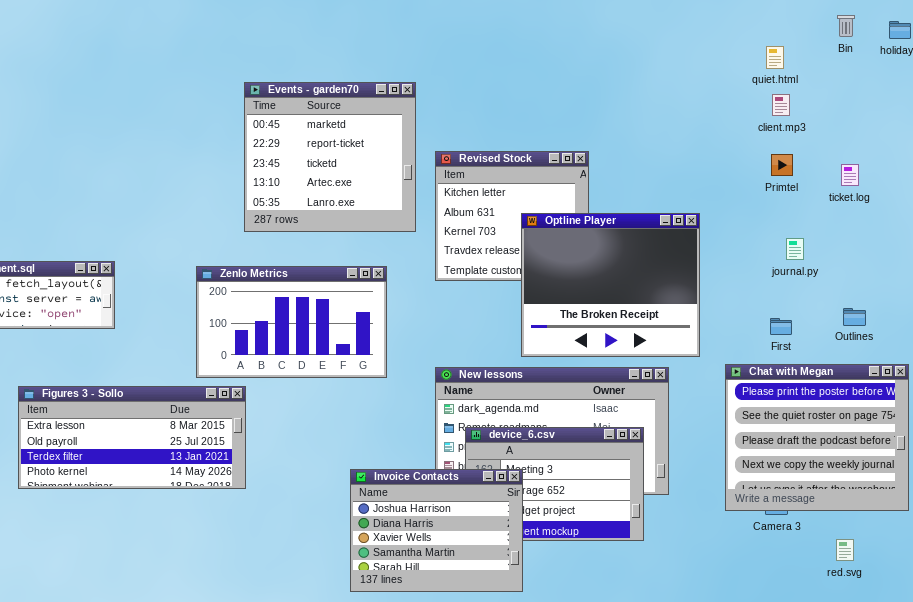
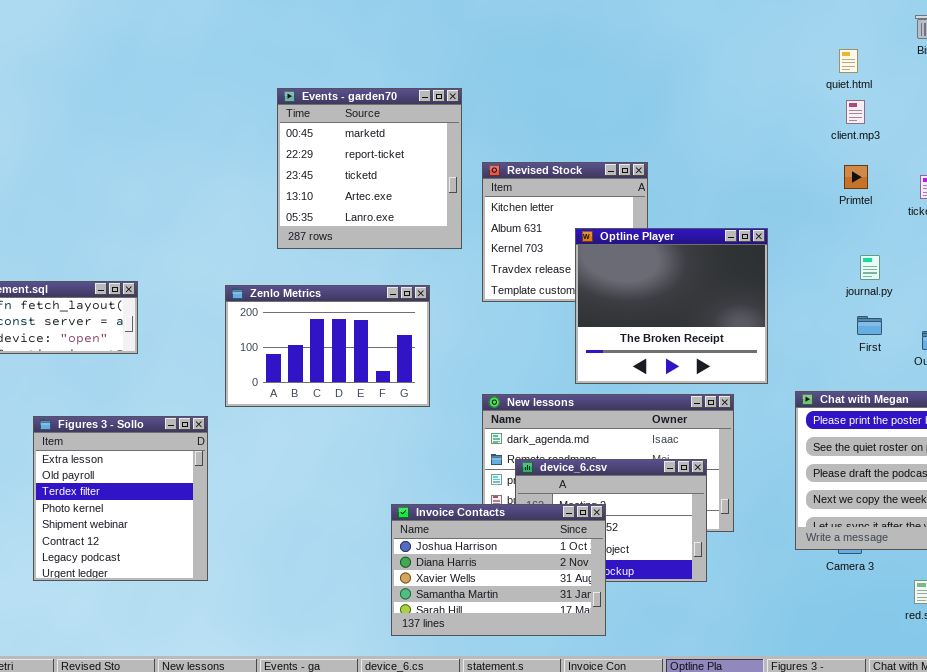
First: [770,318,792,335] -> [857,316,882,335], moved
Figures 3 - Sollo: [18,386,246,489] -> [33,416,208,581], resized
Invoice Contacts: [350,469,523,592] -> [391,504,606,636], resized

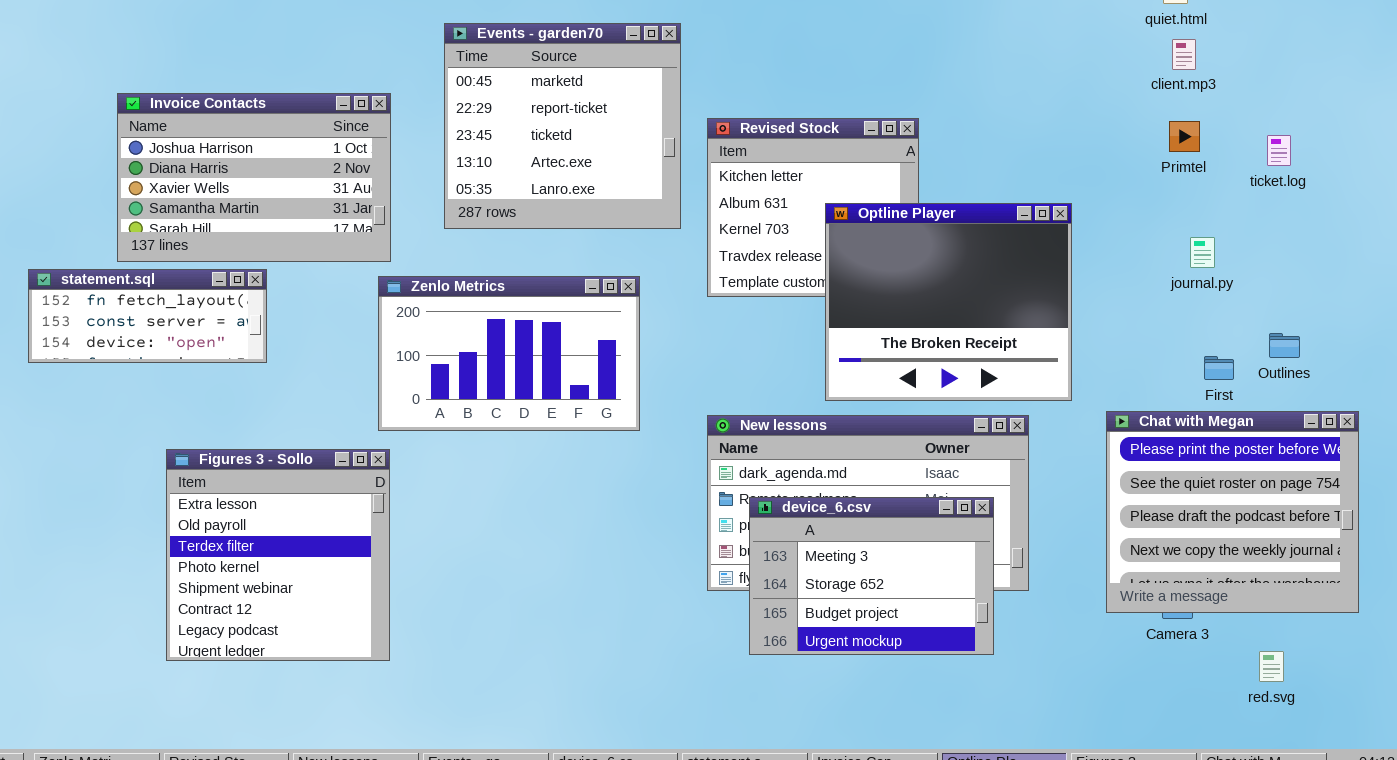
First: [857,316,882,335] -> [1204,356,1234,380], moved
Figures 3 - Sollo: [33,416,208,581] -> [166,449,390,661], moved
Invoice Contacts: [391,504,606,636] -> [117,93,391,262], moved

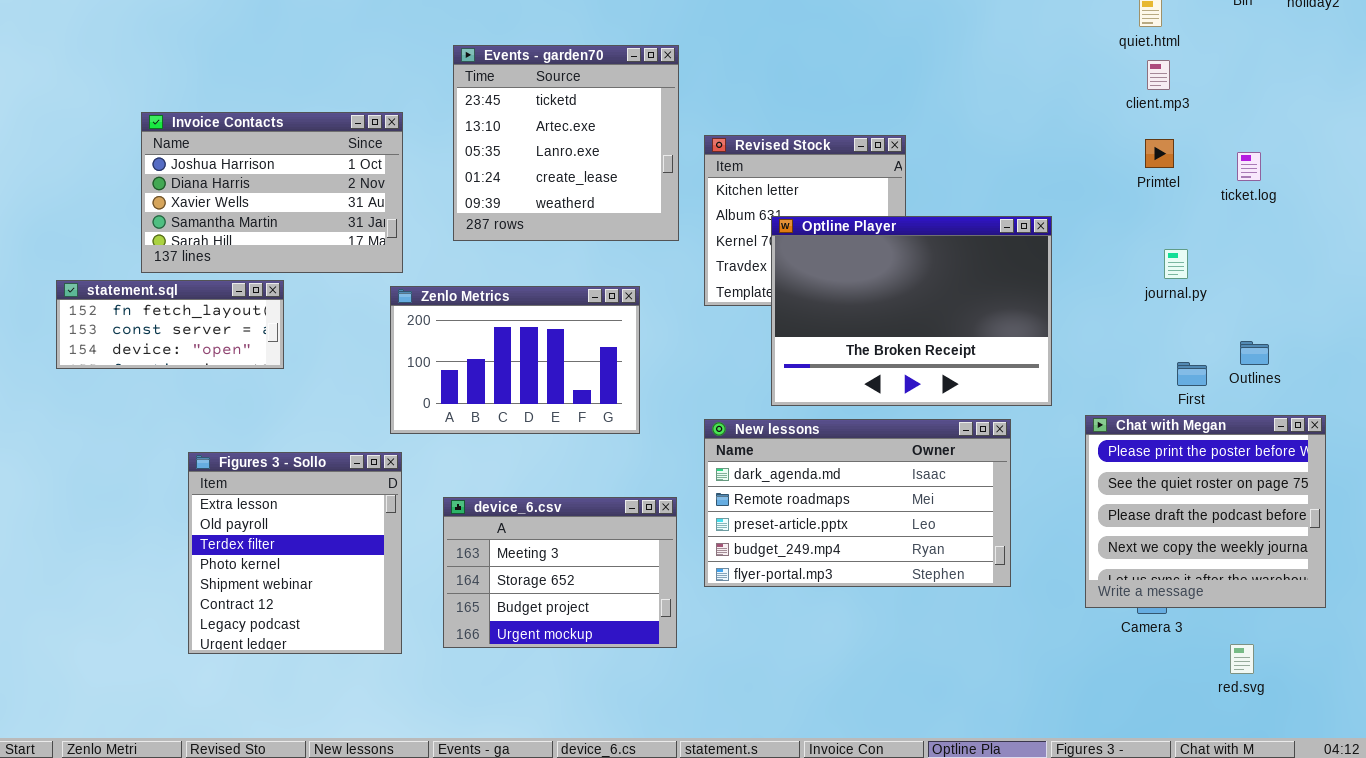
Events - garden70: [444,23,681,229] -> [453,45,679,241], scrolled down 2 rows
Optline Player: [825,203,1072,401] -> [771,216,1052,406], resized
device_6.csv: [749,497,994,655] -> [443,497,677,648], moved

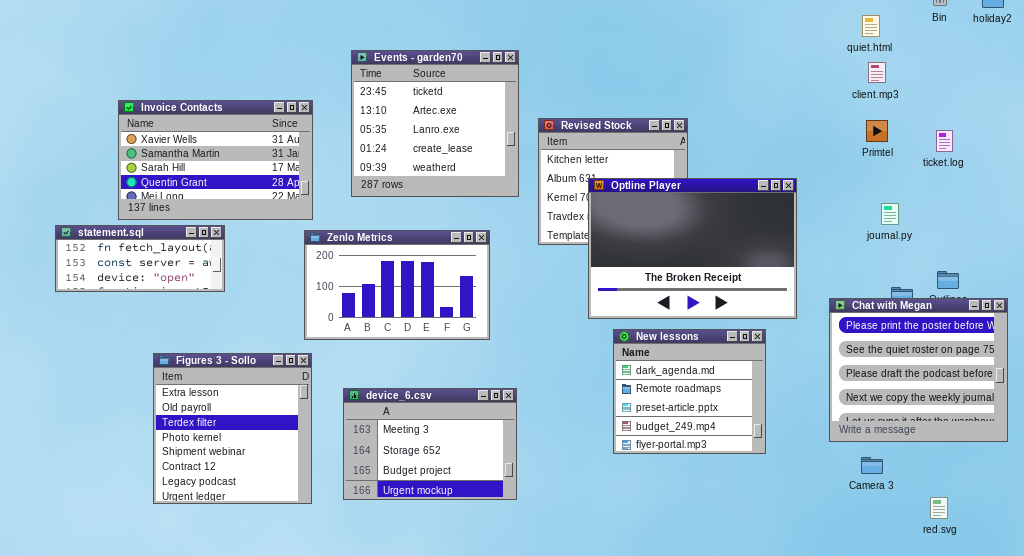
Invoice Contacts: [141,112,403,273] -> [118,100,313,220], scrolled down 2 rows
Chat with Megan: [1085,415,1326,608] -> [829,298,1008,442], moved
New lessons: [704,419,1011,587] -> [613,329,766,454], resized

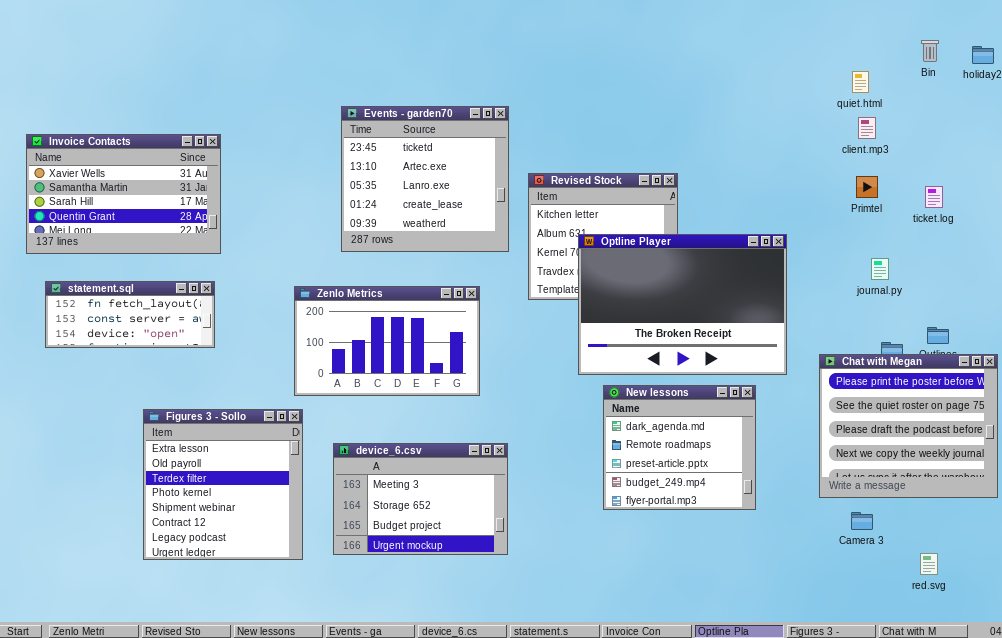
Invoice Contacts: [118,100,313,220] -> [26,134,221,254], moved

